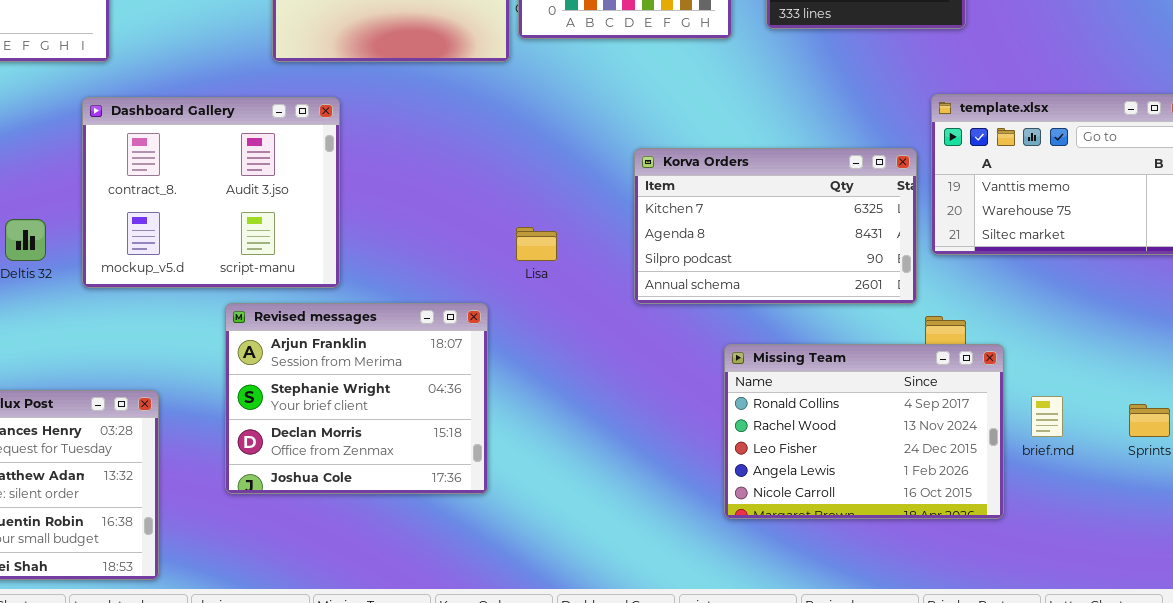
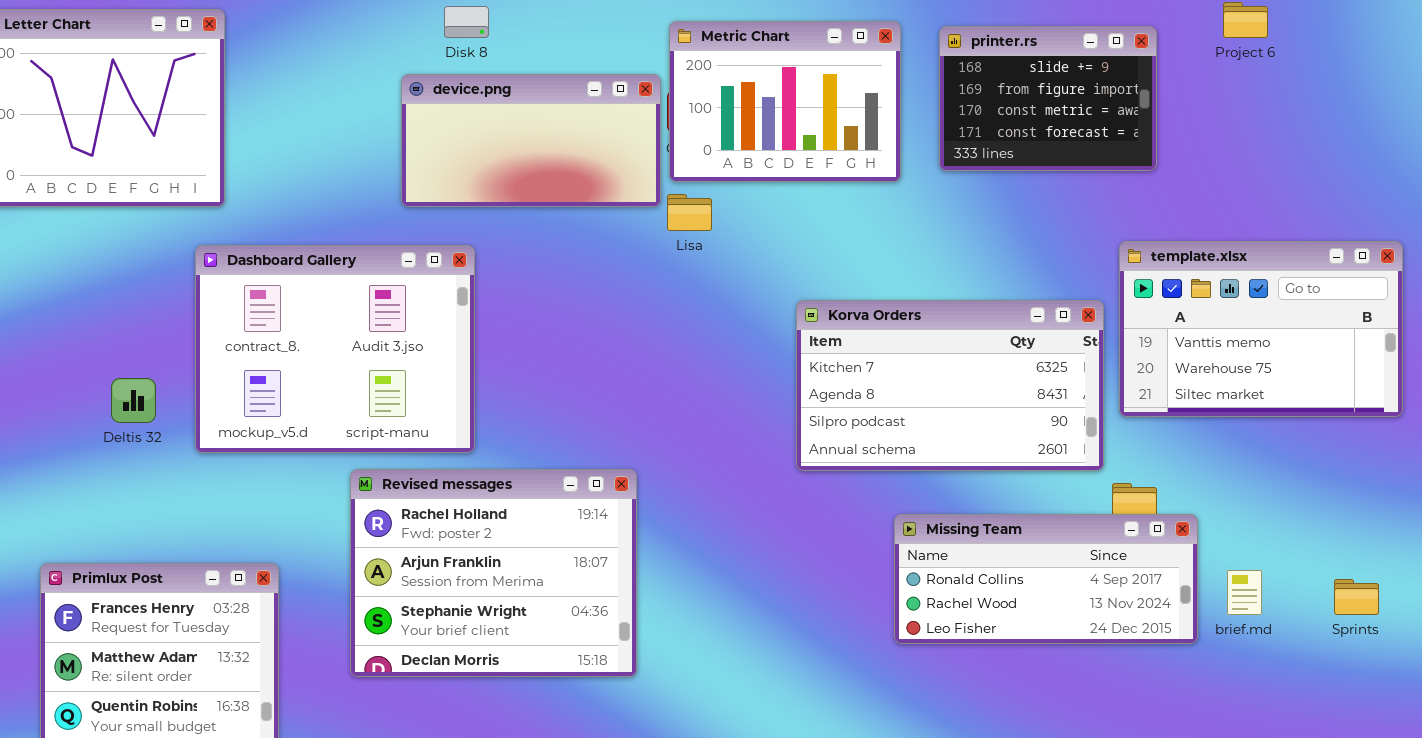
Lisa: [516,227,557,261] -> [667,194,712,231], moved
Revised messages: [225,303,488,494] -> [350,469,637,677], scrolled up 1 row
Missing Team: [724,344,1004,519] -> [894,514,1198,644], resized

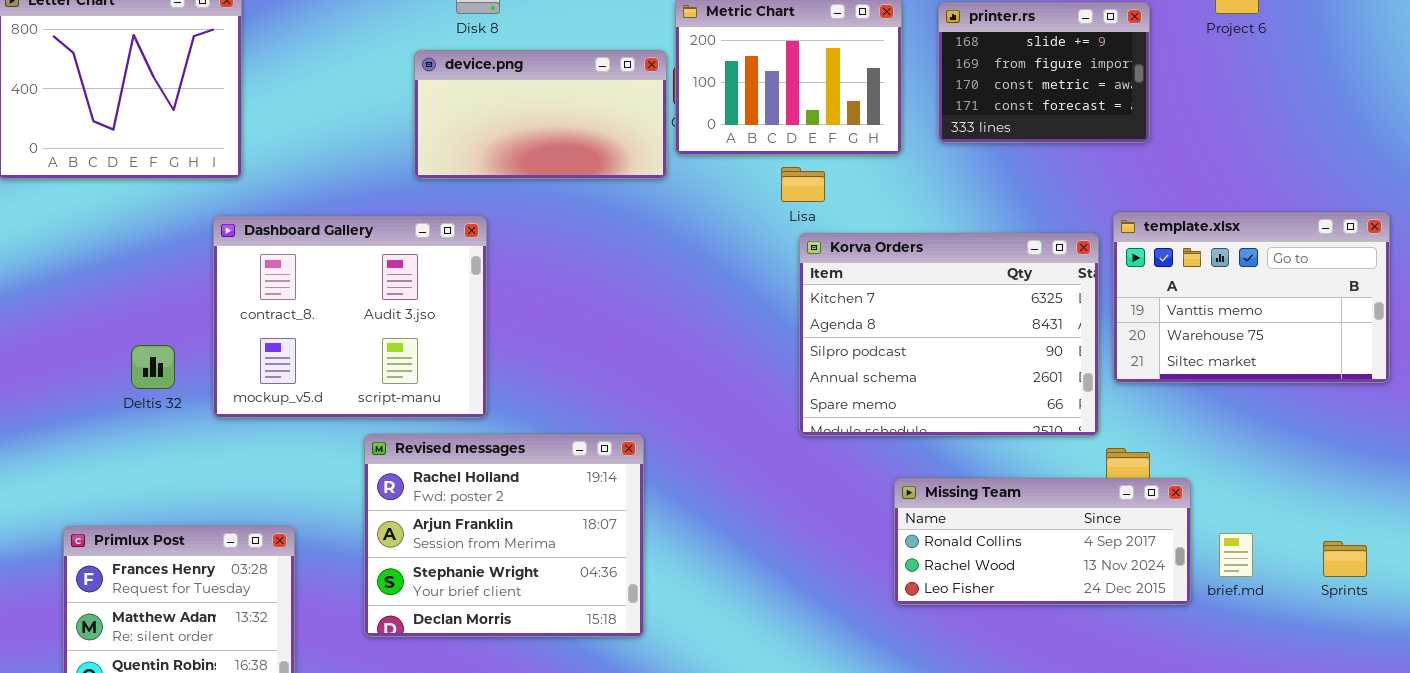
Lisa: [667,194,712,231] -> [781,167,825,202], moved
Korva Orders: [796,300,1104,471] -> [799,233,1099,436], resized

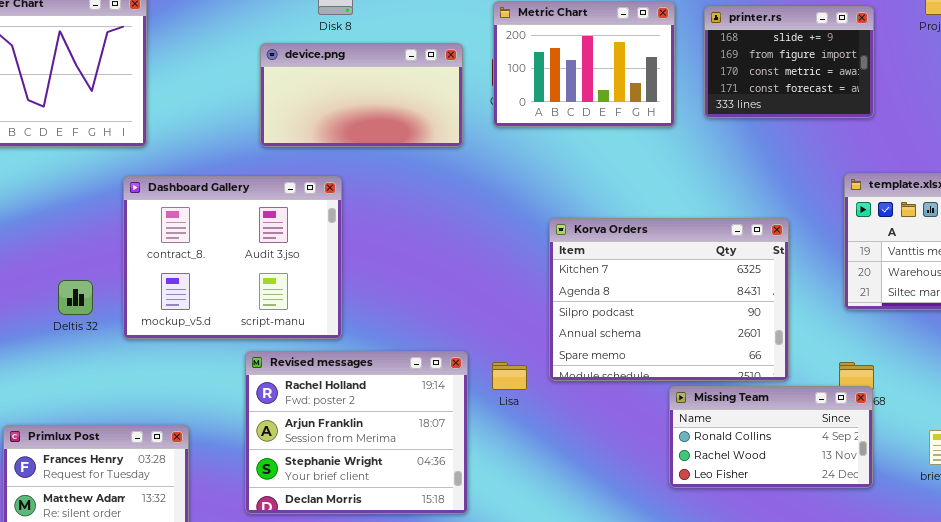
device.png: [414,50,667,179] -> [260,43,463,147], moved
Lisa: [781,167,825,202] -> [492,362,527,390], moved
Korva Orders: [799,233,1099,436] -> [549,218,789,381], moved
Missing Team: [894,478,1191,605] -> [669,386,873,488], resized

